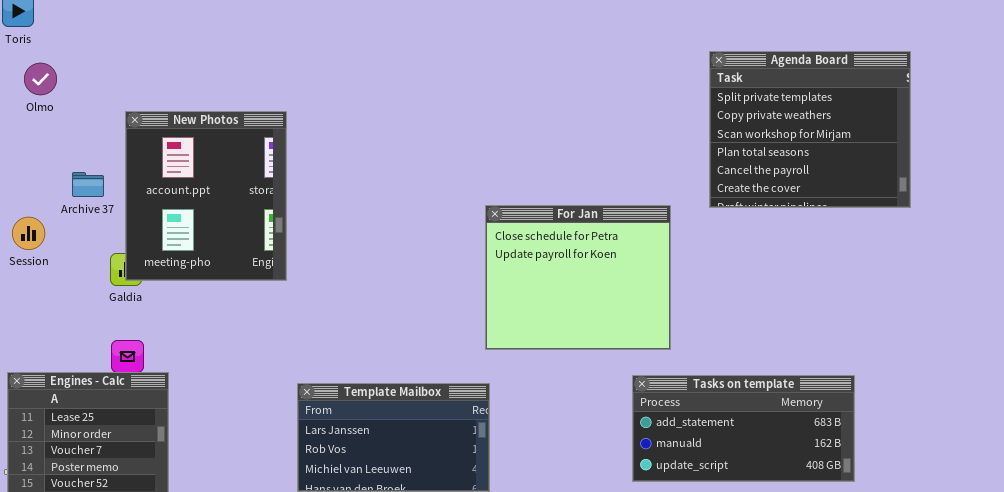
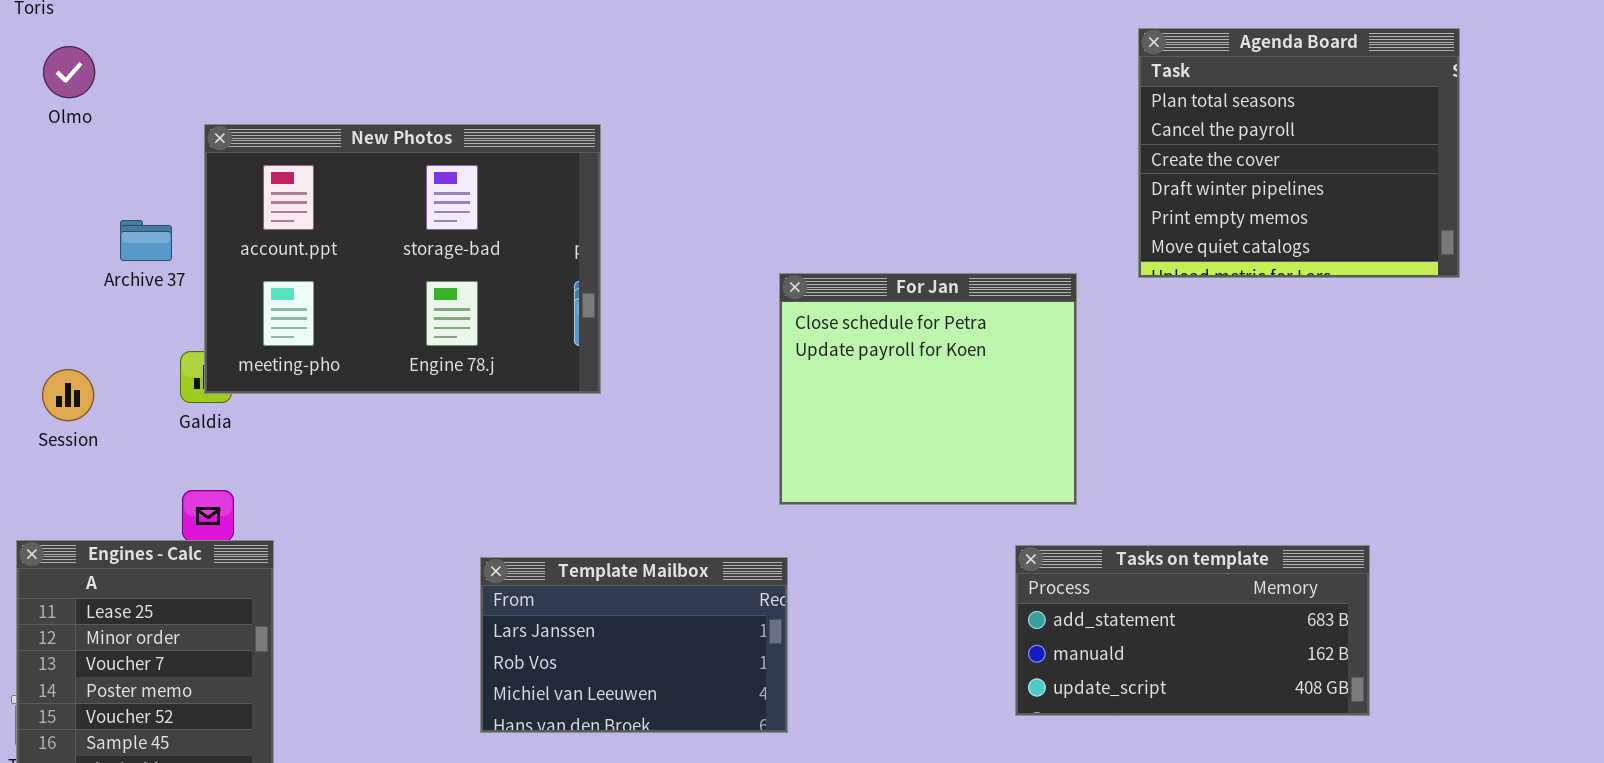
Agenda Board: [709,51,911,208] -> [1138,28,1460,278], scrolled down 3 rows
New Photos: [125,111,287,281] -> [204,124,601,394], resized
Session: [12,217,45,250] -> [42,369,94,421], moved

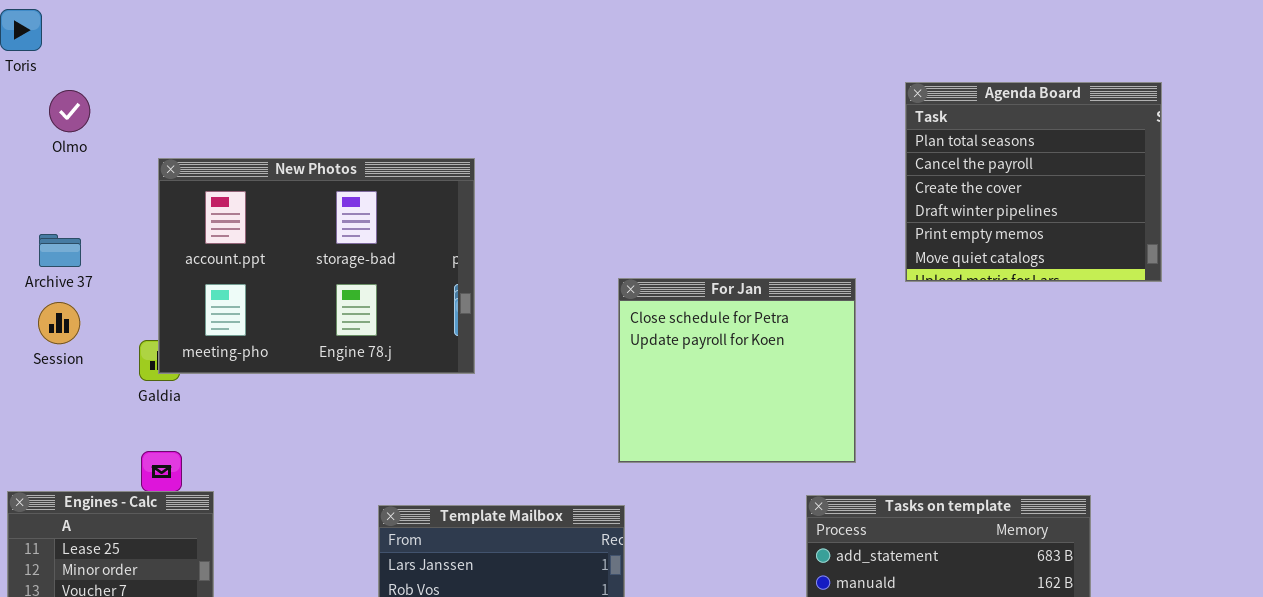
Olmo: [43,46,95,98] -> [49,90,90,132], moved
Archive 37: [120,220,172,261] -> [39,234,81,267], moved
Session: [42,369,94,421] -> [38,302,80,344], moved

